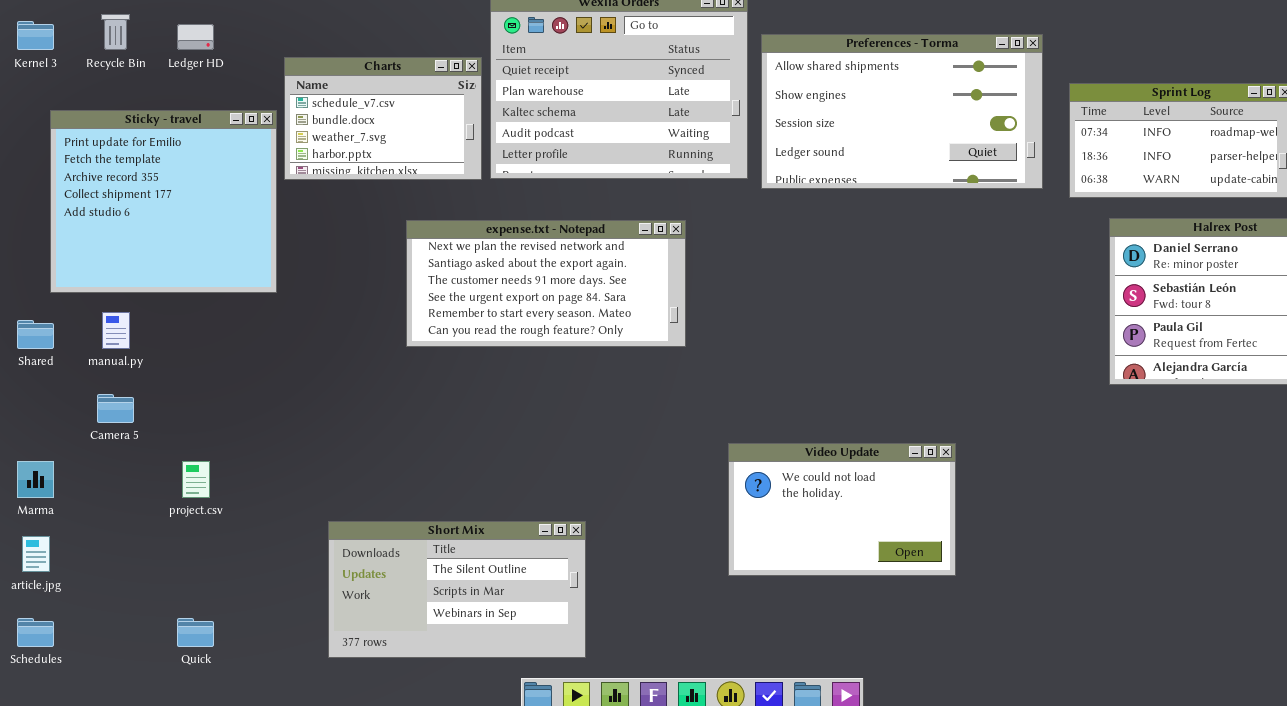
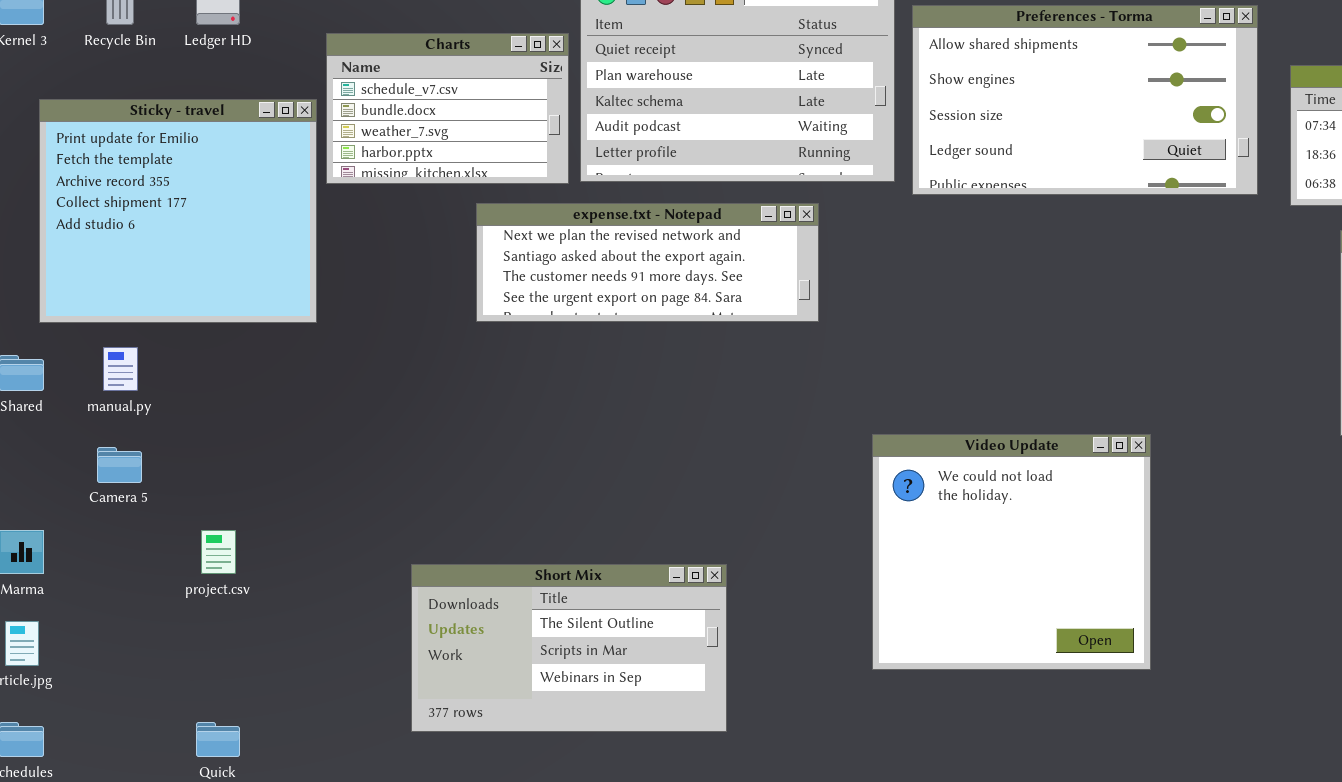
expense.txt - Notepad: [406,220,686,347] -> [476,203,819,322], moved, resized
Video Update: [728,443,956,576] -> [872,434,1151,670], resized
Short Mix: [328,521,586,658] -> [411,564,727,732], moved

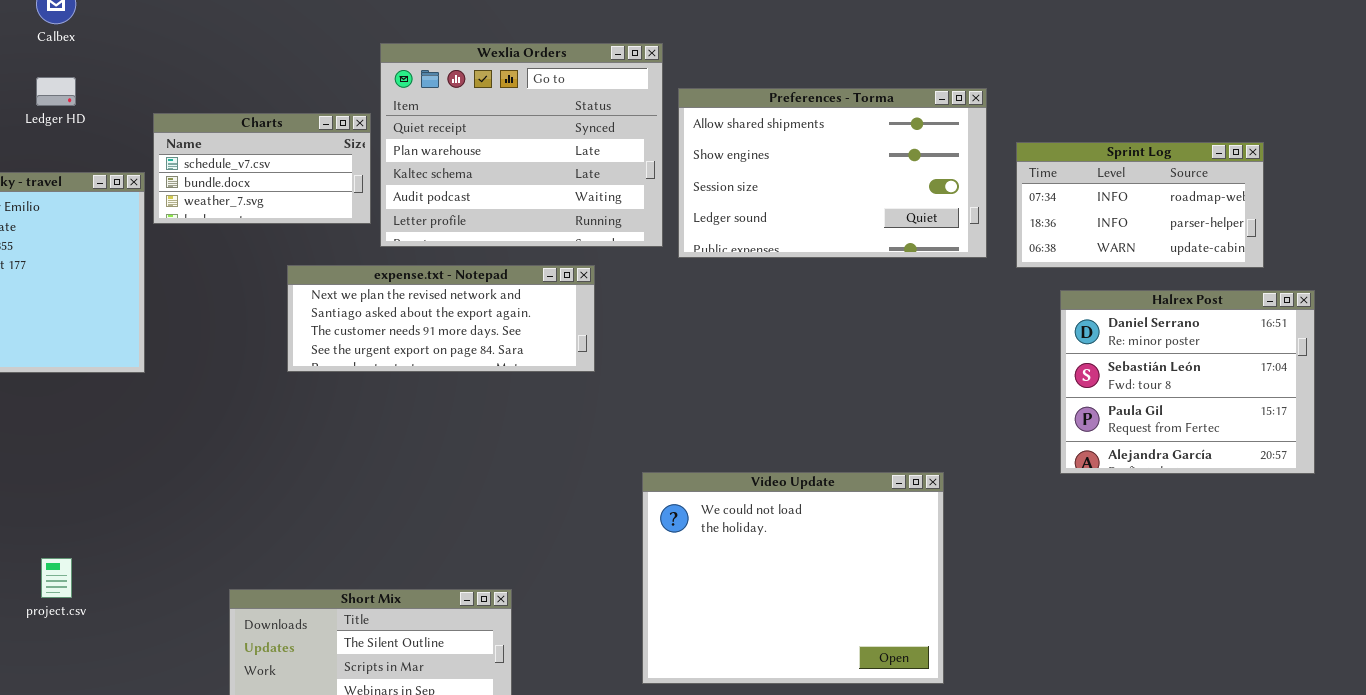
Charts: [326,33,569,184] -> [153,113,371,224], resized
Video Update: [872,434,1151,670] -> [642,472,944,684], resized

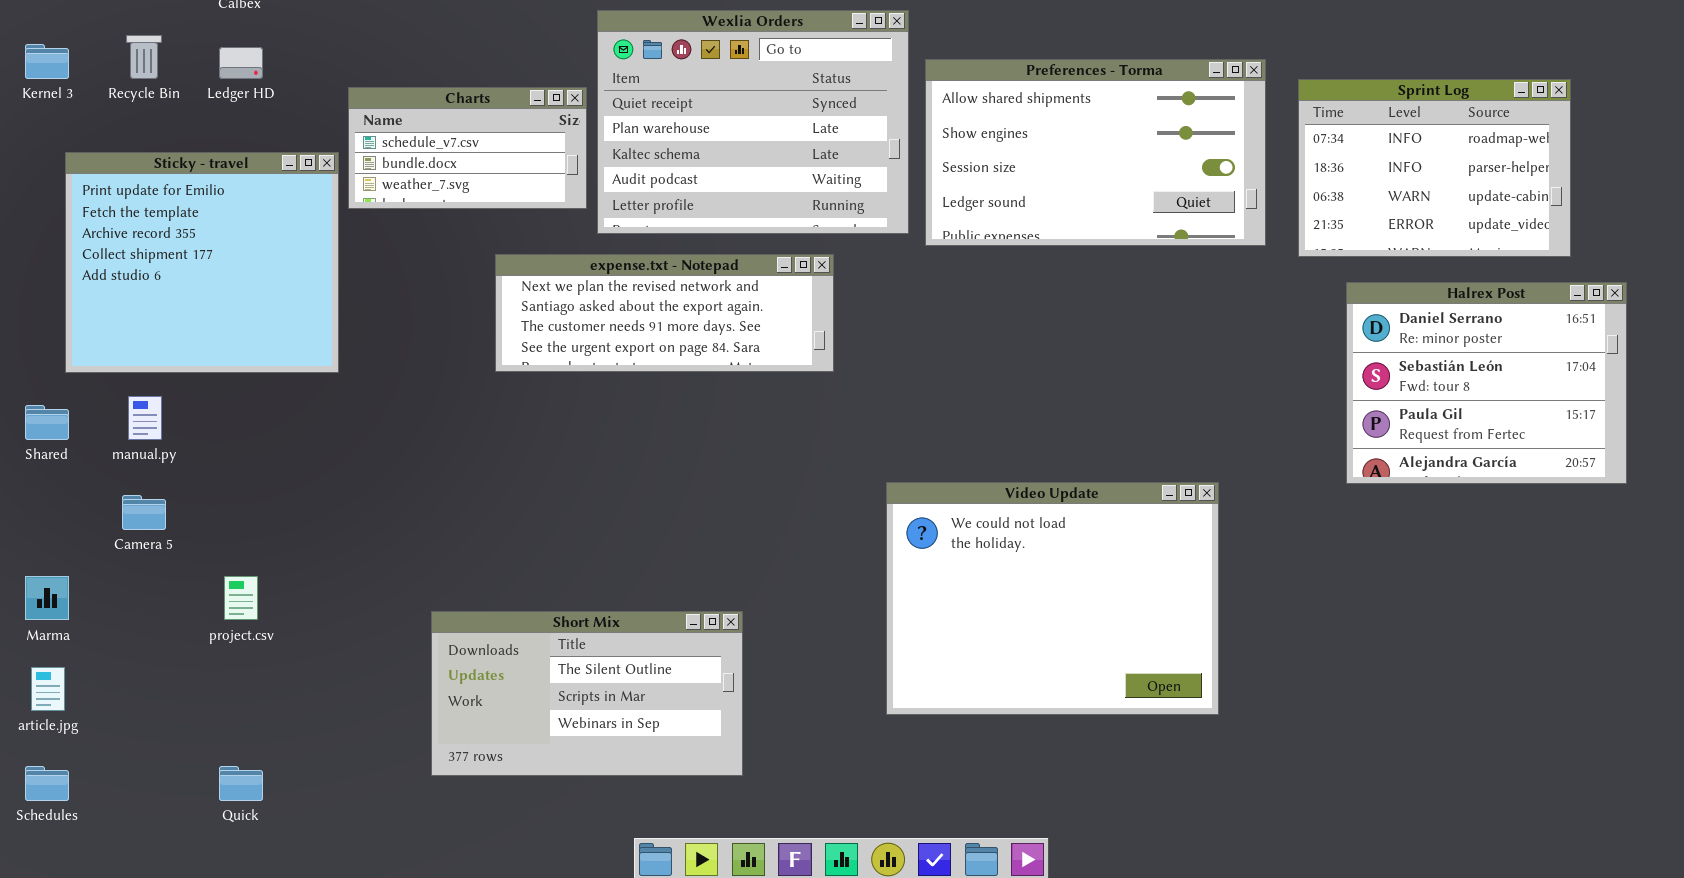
Sprint Log: [1016,142,1264,268] -> [1298,79,1571,257], resized

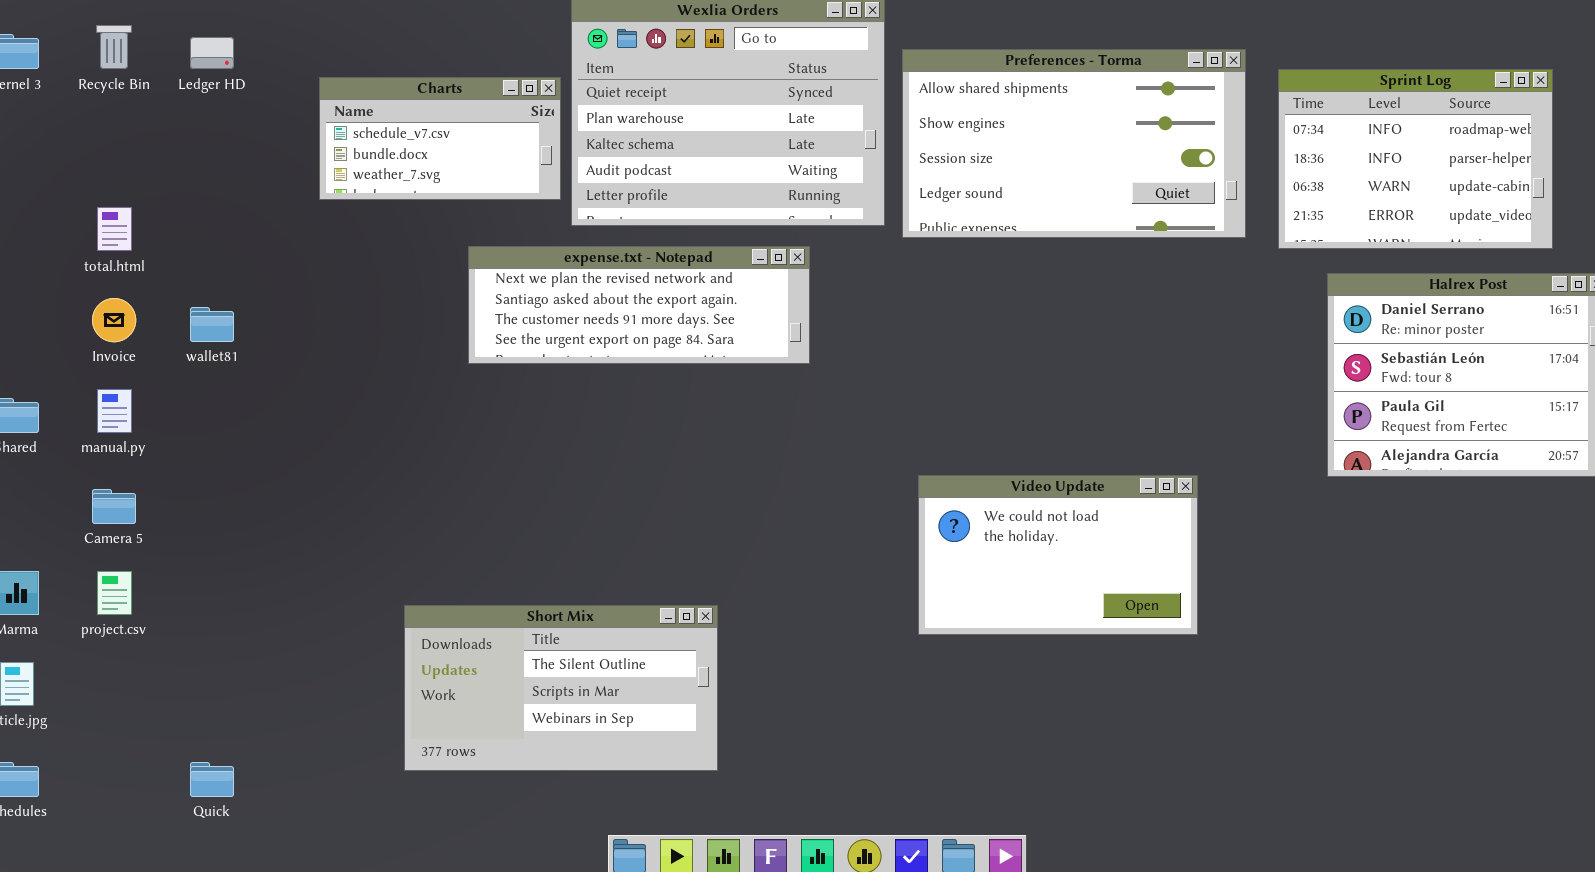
Sticky - travel: [65,152,339,373] -> none, closed
Video Update: [886,482,1219,715] -> [918,475,1198,635], resized
project.csv: [224,576,258,620] -> [97,571,132,615], moved

